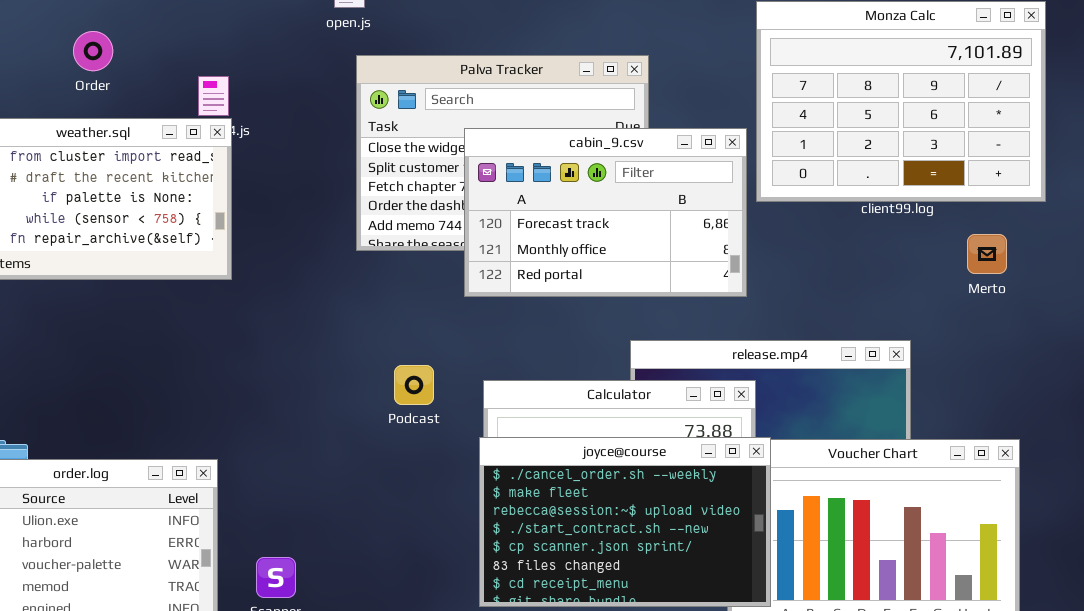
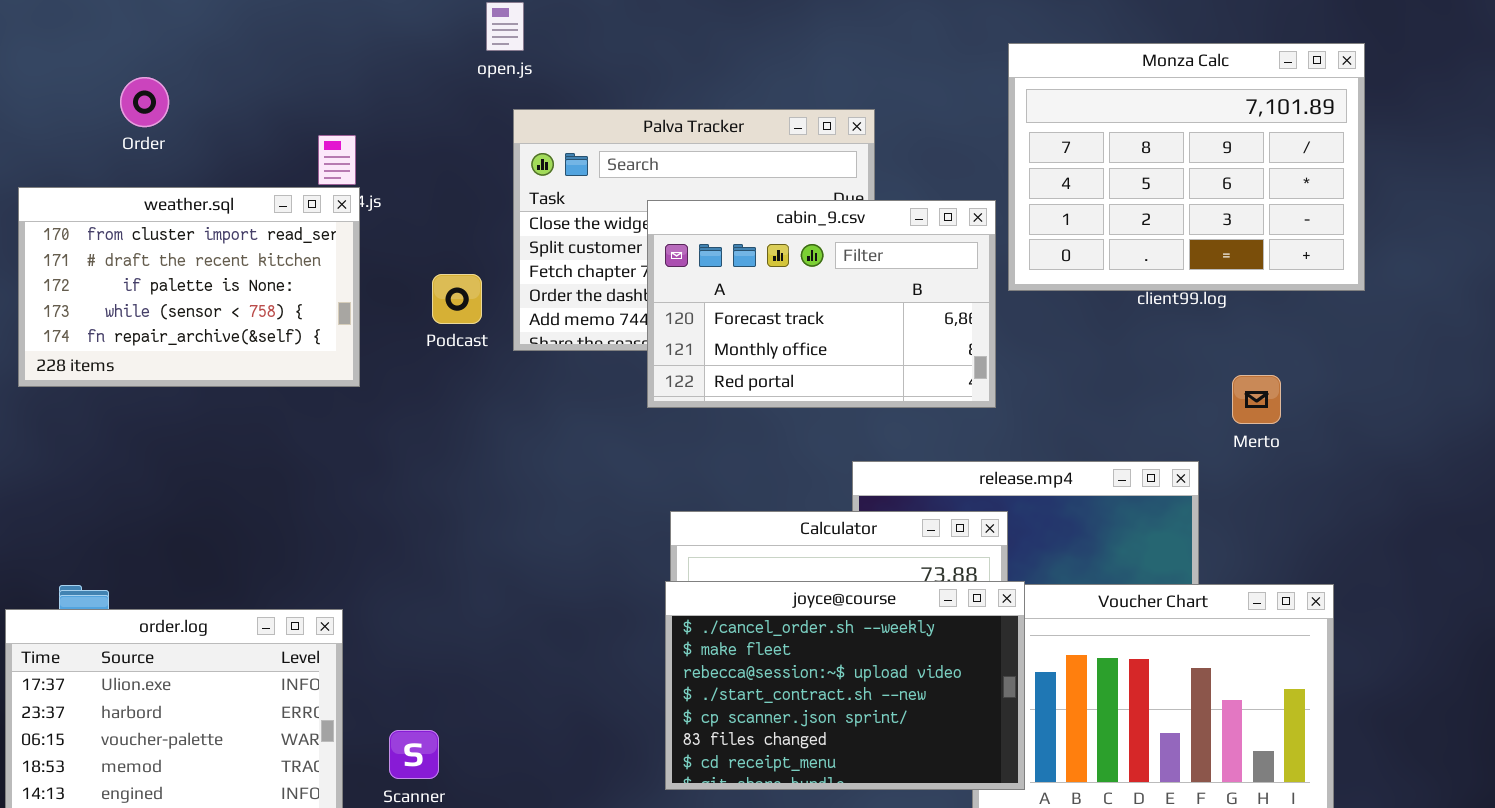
Order: [73,31,113,71] -> [120,77,169,127], moved
Merto: [967,234,1007,274] -> [1232,375,1281,424], moved
Podcast: [394,365,434,405] -> [432,274,482,324], moved

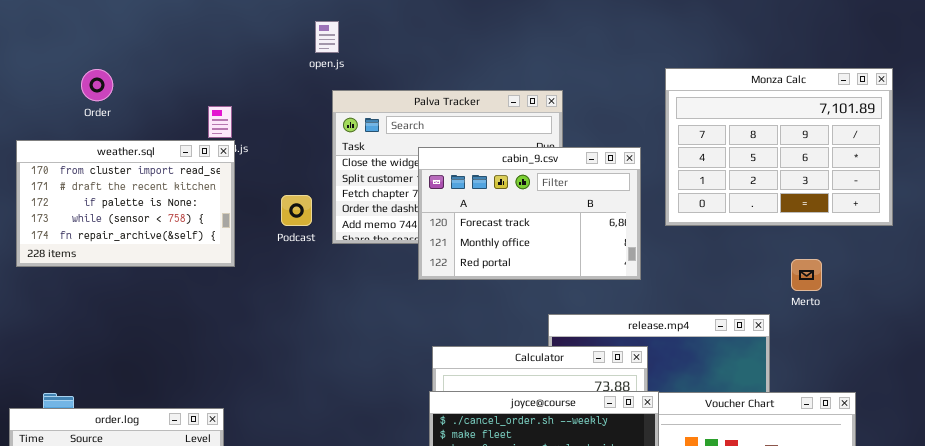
Monza Calc: [1008,43,1365,291] -> [665,68,893,226], moved

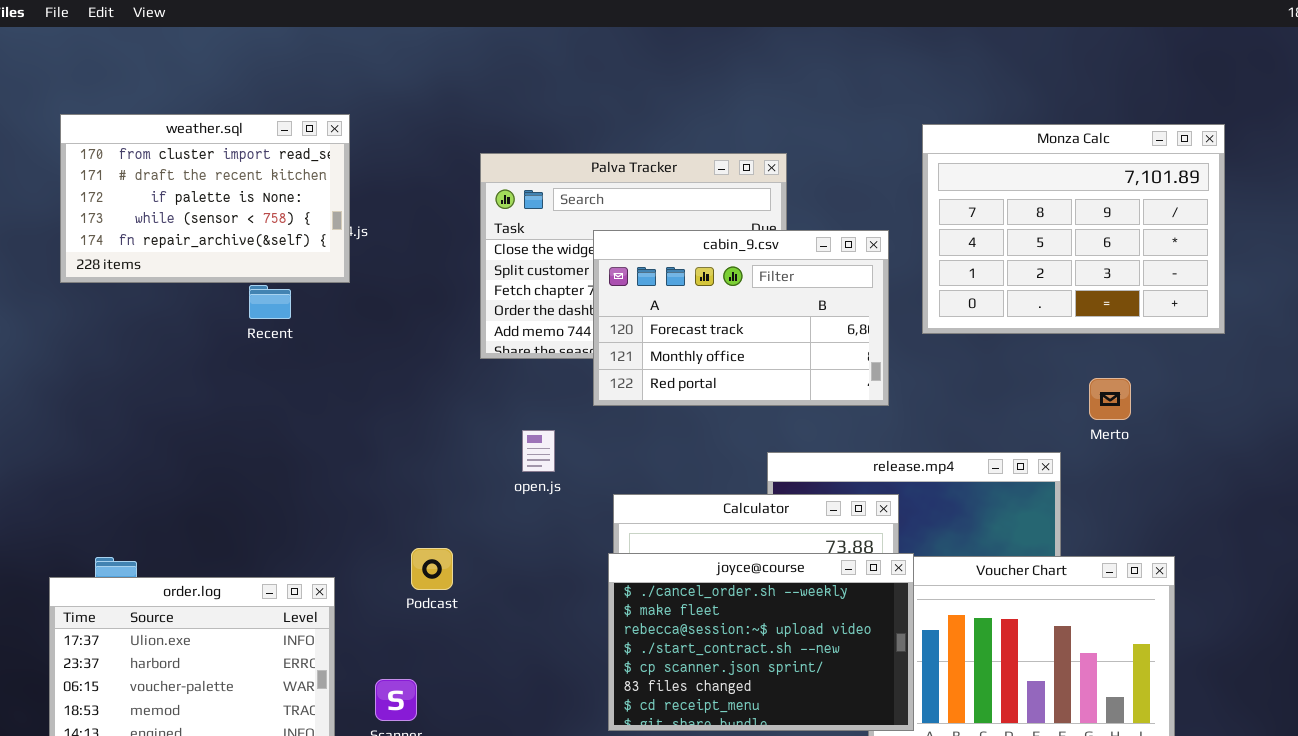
open.js: [315,21,339,53] -> [522,430,555,472], moved
weather.sql: [16,140,235,267] -> [60,114,350,283], moved
Podcast: [281,195,312,226] -> [411,548,453,590], moved

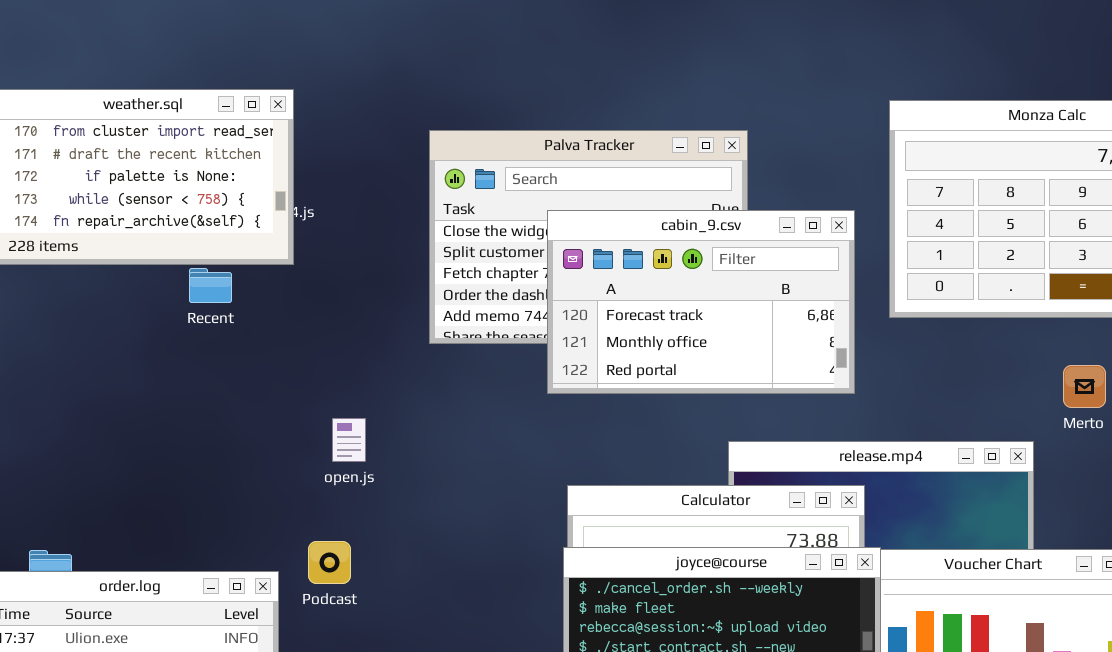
open.js: [522,430,555,472] -> [332,418,366,462], moved
Podcast: [411,548,453,590] -> [308,541,351,584], moved

